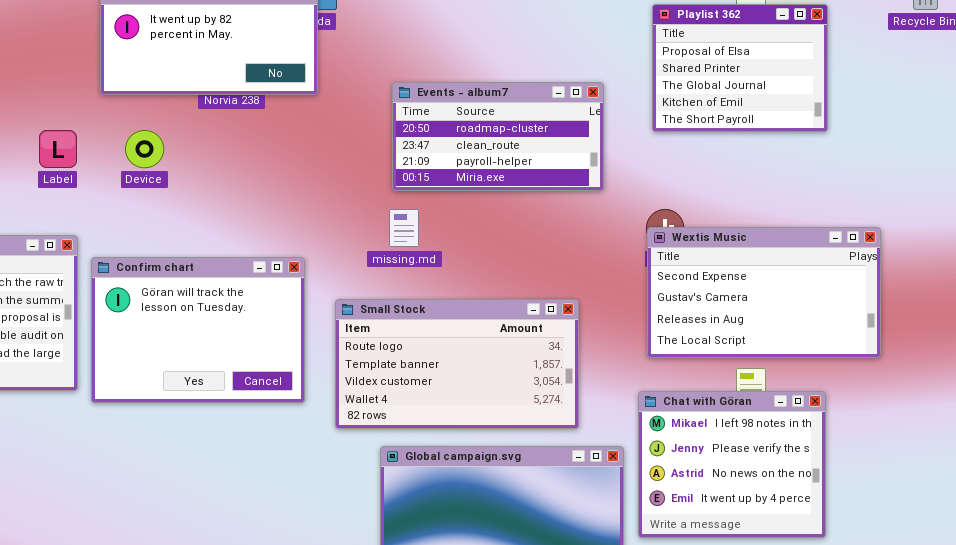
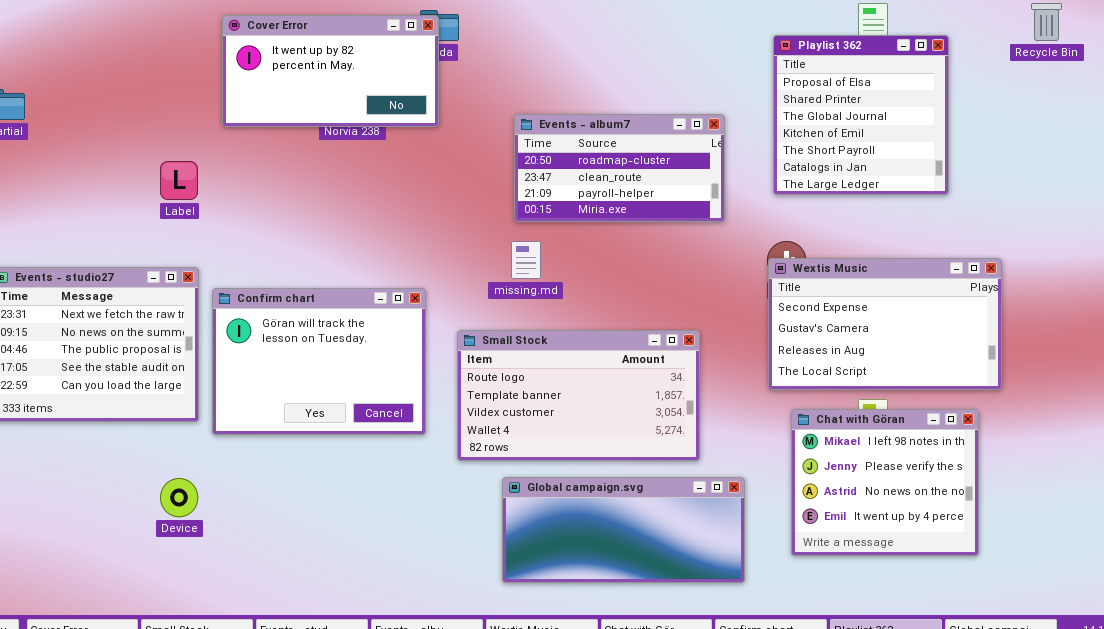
Playlist 362: [652,4,828,132] -> [773,35,949,195], resized
Device: [125,130,164,168] -> [160,478,198,517], moved
Chat with Göran: [638,391,826,538] -> [791,409,979,556], moved

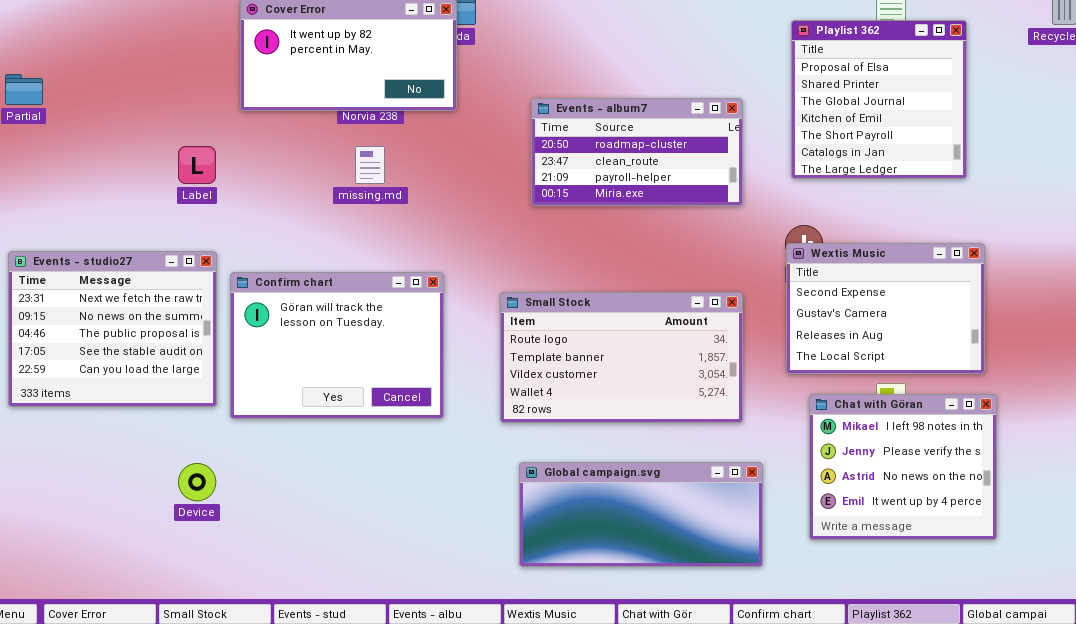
missing.md: [511,241,541,279] -> [355,146,385,184], moved
Wextis Music: [768,258,1002,390] -> [786,243,985,374], resized
Small Stock: [457,330,700,461] -> [500,292,743,423], moved

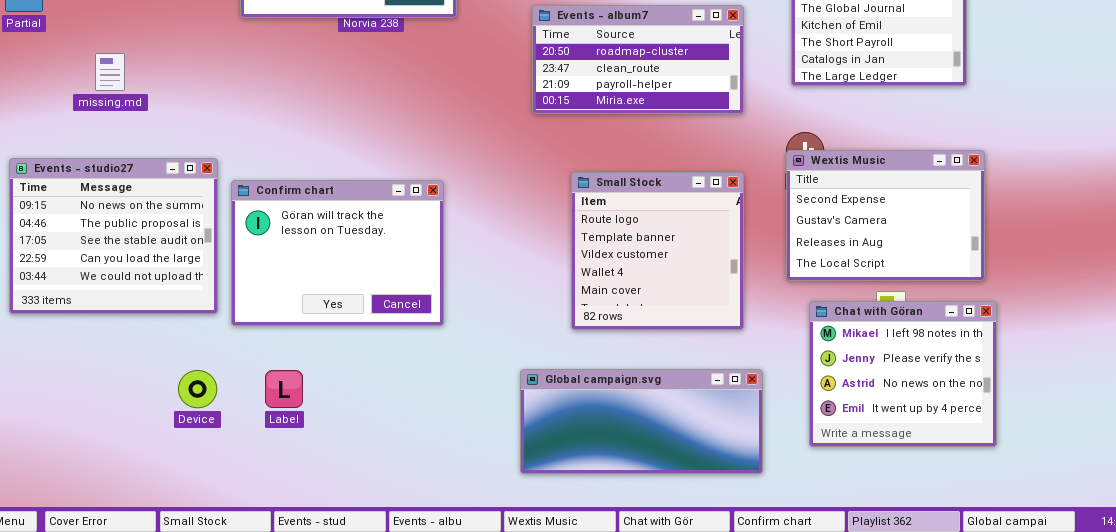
Label: [178,146,216,184] -> [265,370,303,408], moved
missing.md: [355,146,385,184] -> [95,53,125,91], moved
Events - studio27: [8,251,217,407] -> [9,158,218,314], scrolled down 1 row
Small Stock: [500,292,743,423] -> [571,172,744,330], resized

